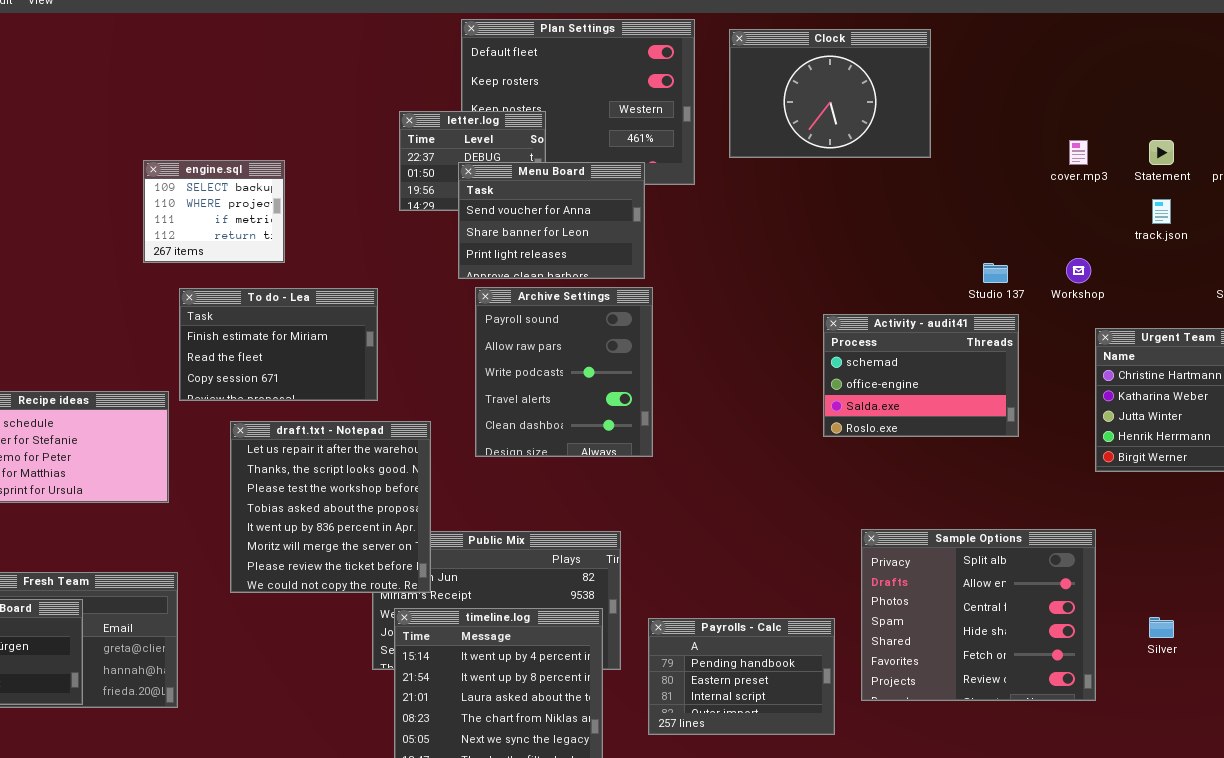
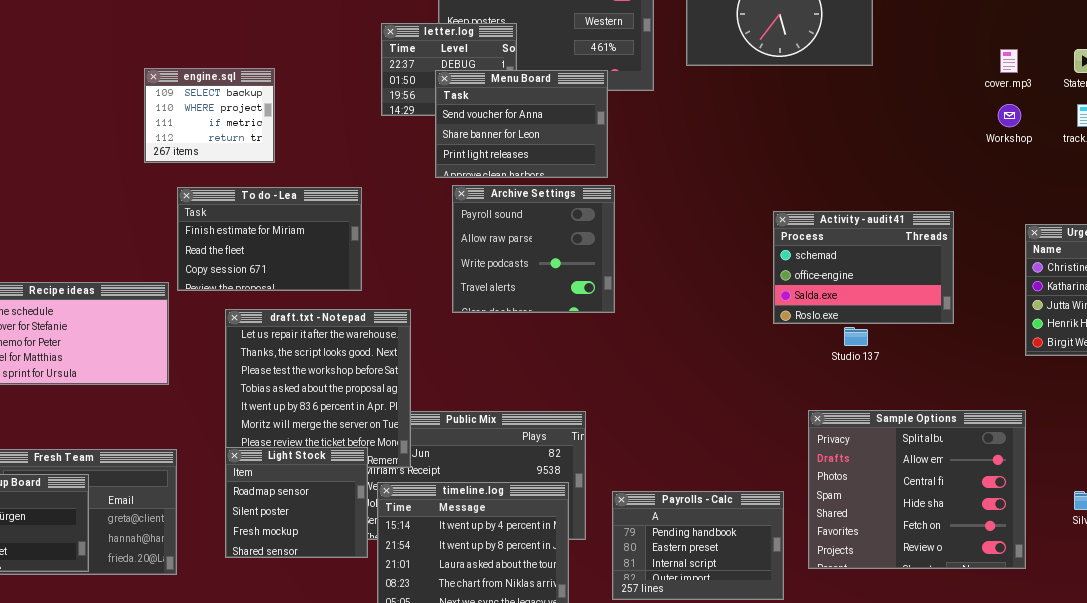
Workshop: [1066,258,1091,283] -> [998,104,1021,127], moved
Studio 137: [983,263,1008,283] -> [844,327,868,346], moved
Archive Settings: [475,287,653,457] -> [452,185,615,313], resized
Light Stock: none -> [225,447,368,558], opened

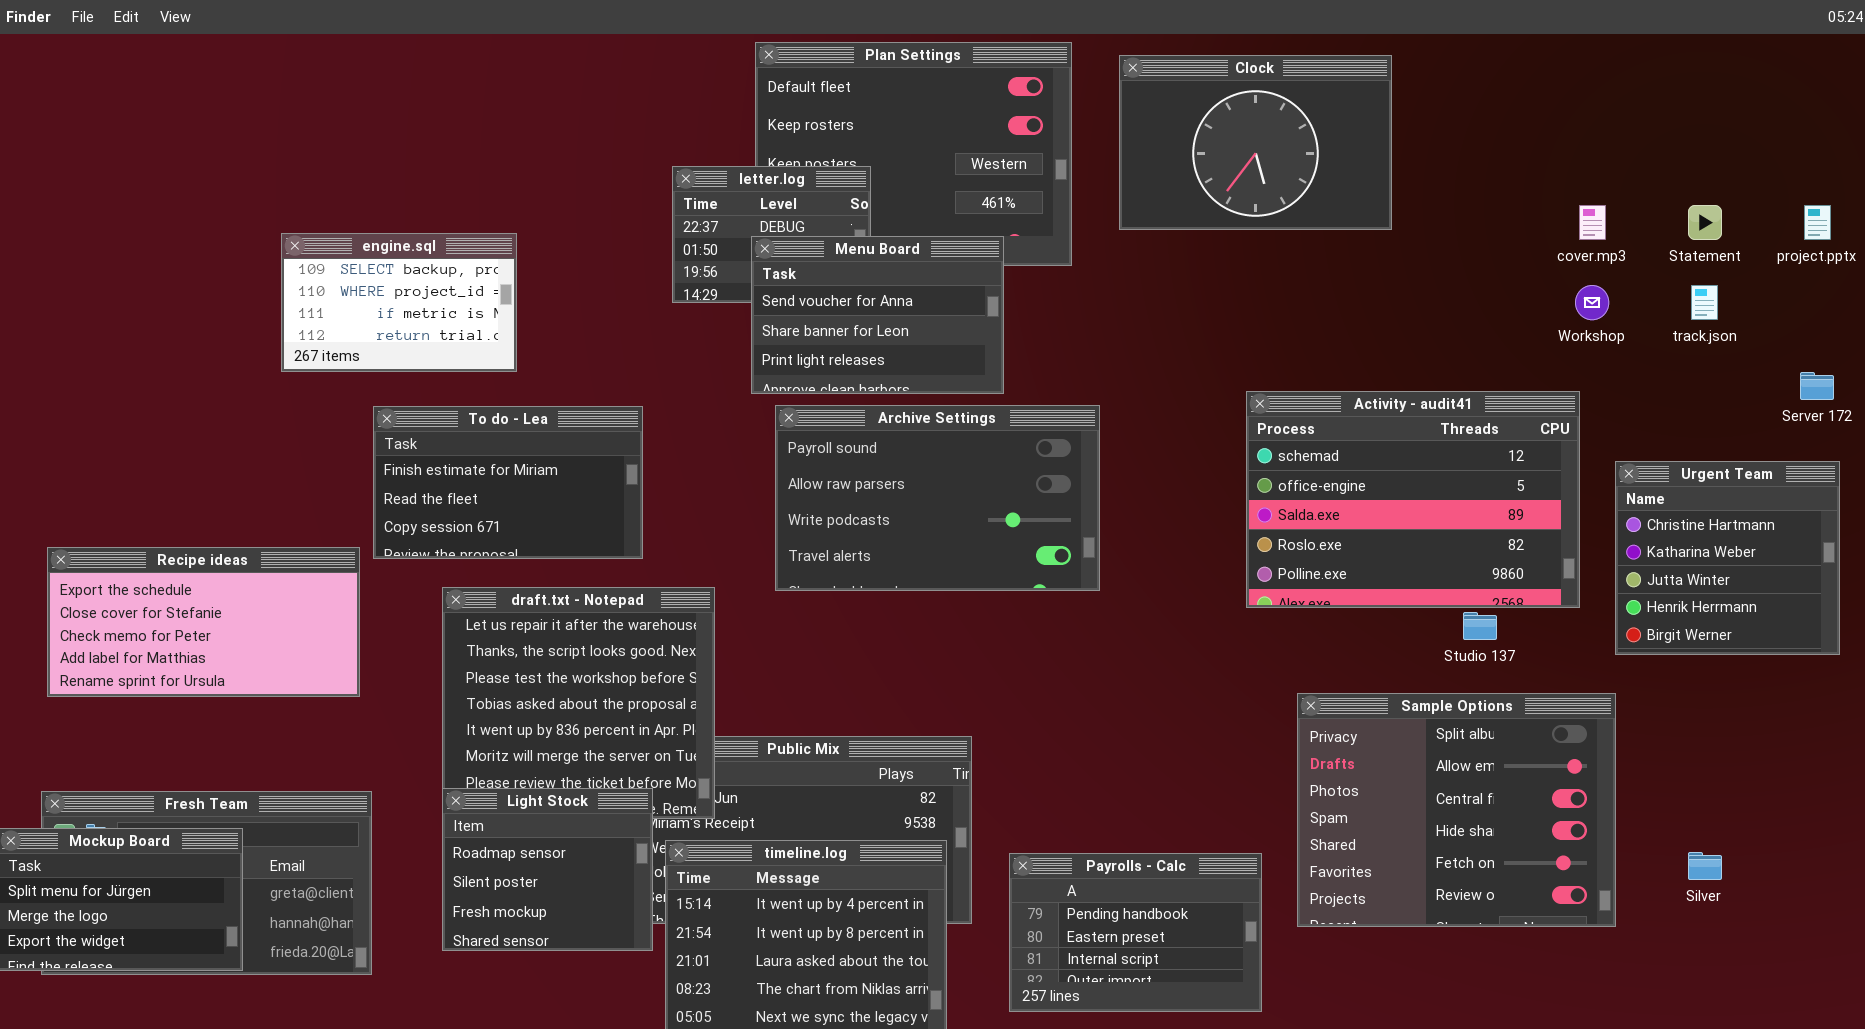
engine.sql: [144,68,275,163] -> [281,233,517,372], resized
Archive Settings: [452,185,615,313] -> [775,405,1100,591], resized
Activity - audit41: [773,211,954,324] -> [1246,391,1580,608], resized
Studio 137: [844,327,868,346] -> [1463,612,1497,640], moved
Sample Options: [808,410,1026,569] -> [1297,693,1616,927], moved

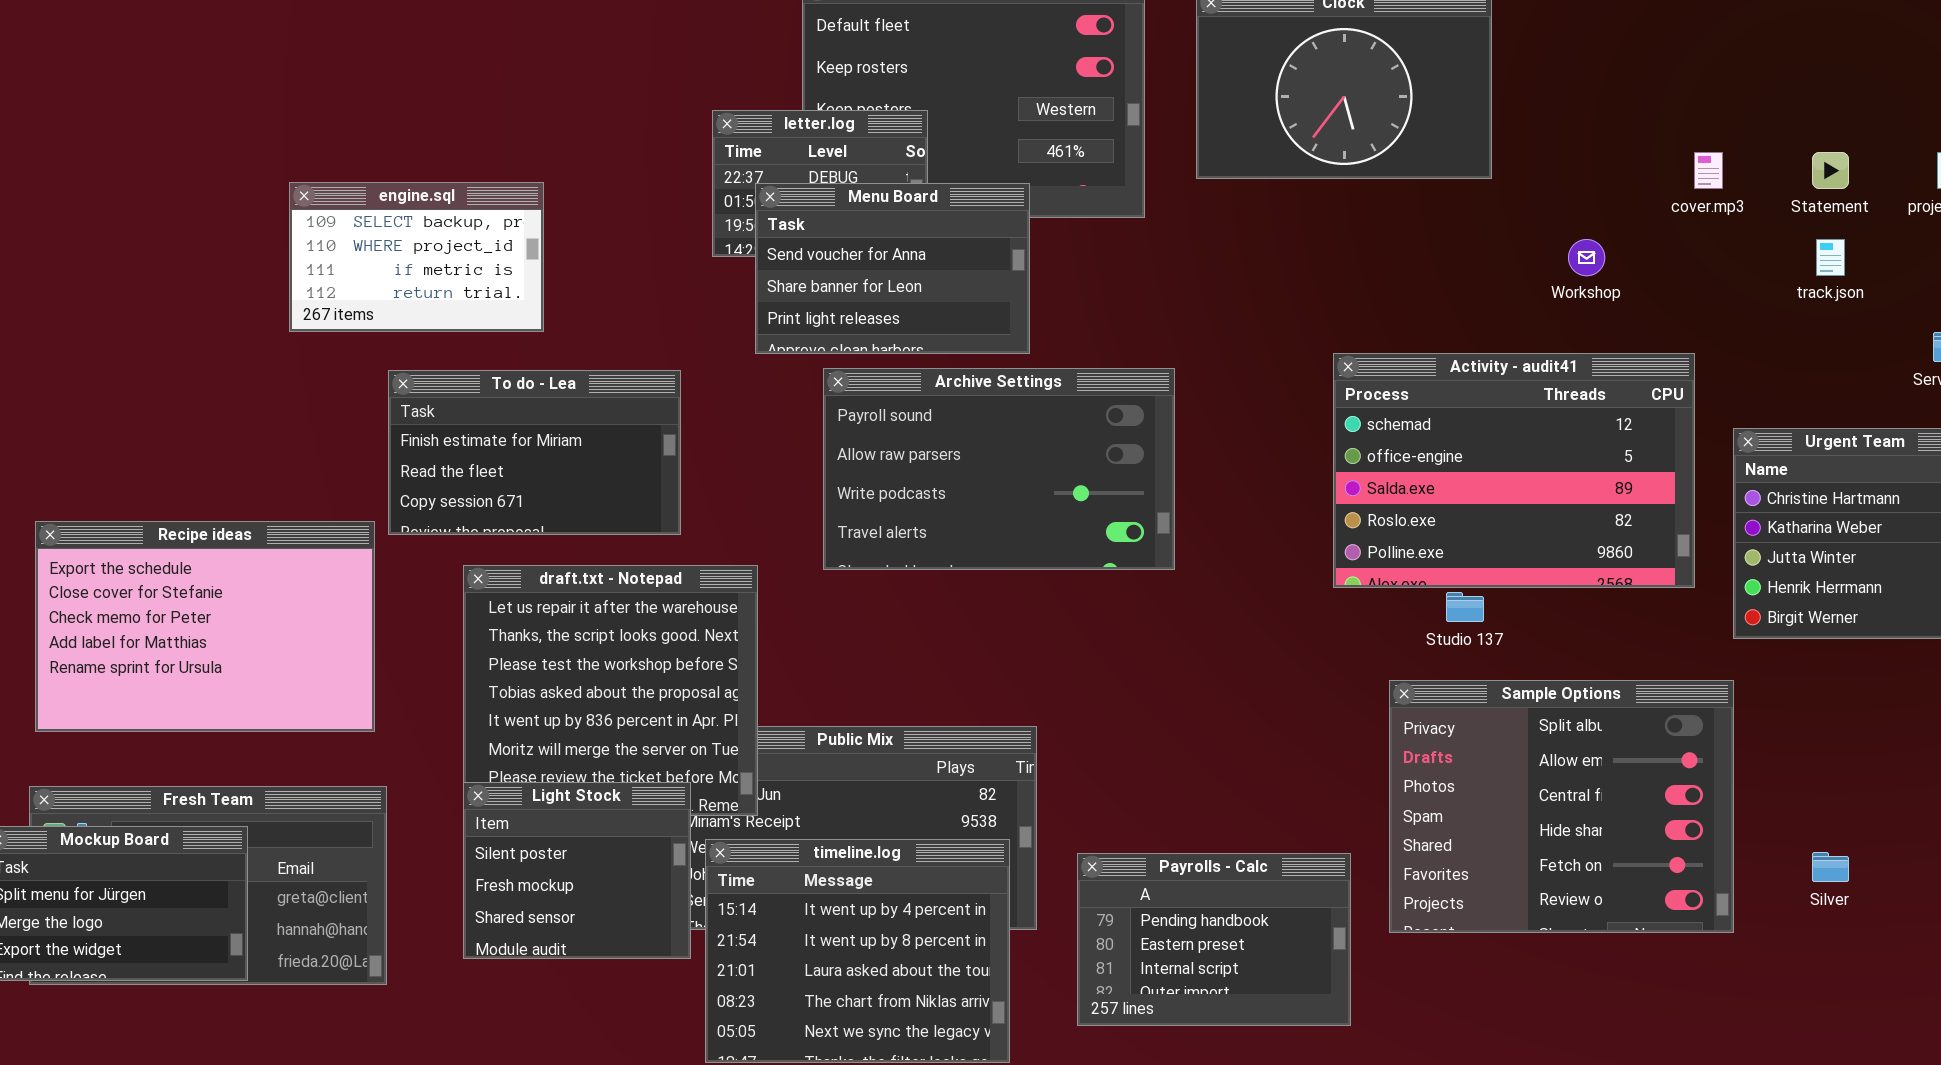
Menu Board: [751,236,1004,394] -> [755,183,1030,354], moved
Workshop: [1575,285,1609,320] -> [1568,239,1605,276], moved
Recipe ideas: [47,547,360,697] -> [35,521,375,732], resized
Studio 137: [1463,612,1497,640] -> [1446,592,1484,622], moved
Light Stock: [442,788,653,951] -> [463,782,691,959], scrolled down 1 row

